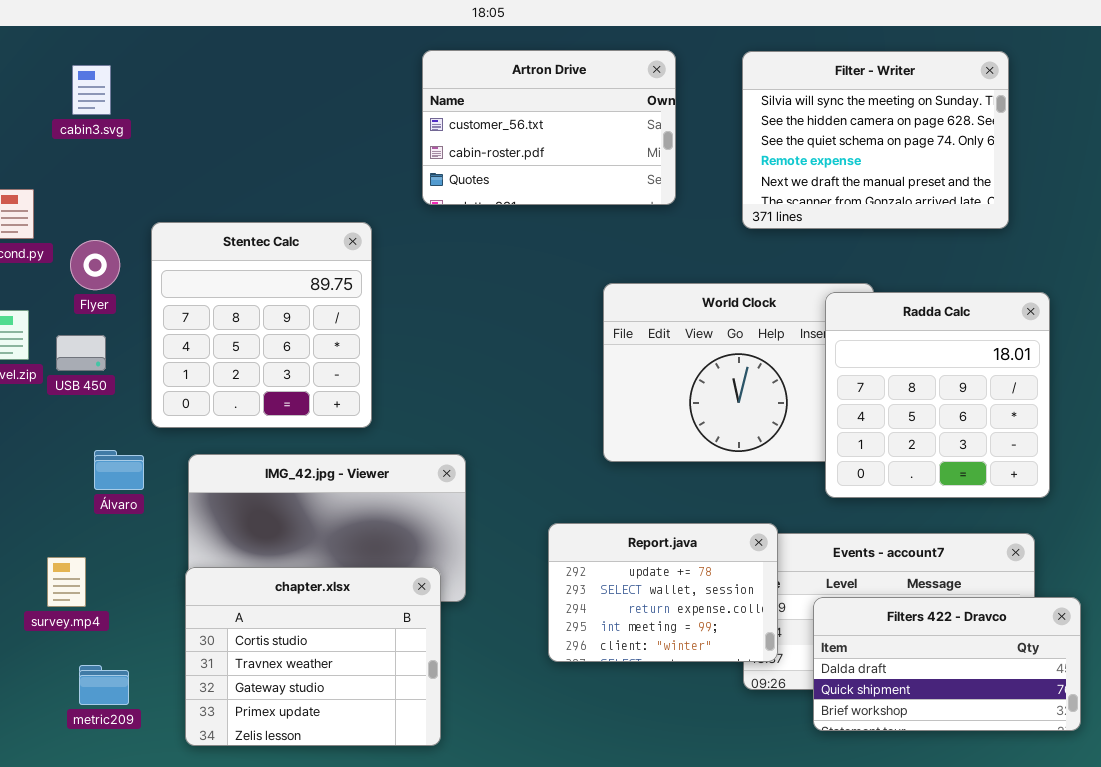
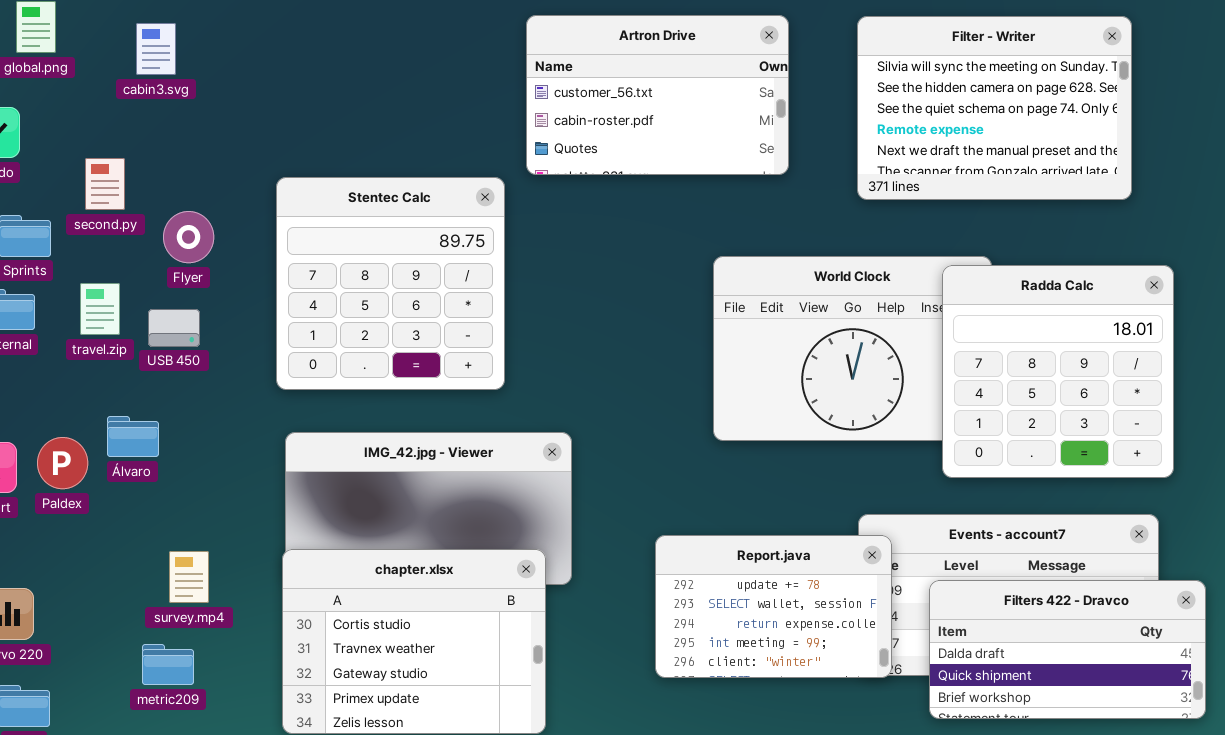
cabin3.svg: [72,65,111,115] -> [136,23,176,75], moved
Stentec Calc: [151,222,372,428] -> [276,177,505,390], moved
Álvaro: [94,450,144,490] -> [107,416,159,457], moved
Report.java: [548,523,778,662] -> [655,535,892,678], moved
survey.mp4: [47,557,86,607] -> [169,551,209,603], moved
metric209: [79,665,129,705] -> [142,644,194,685], moved

